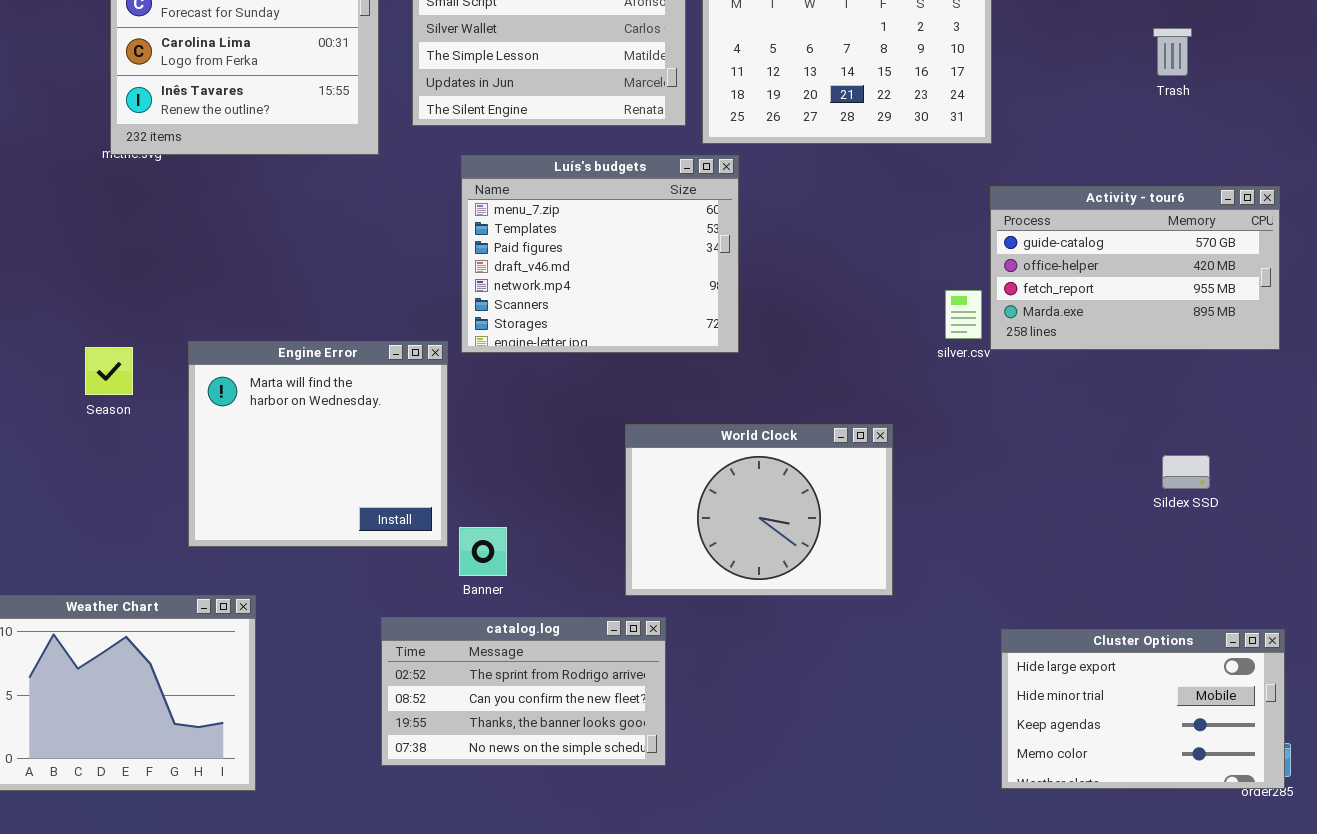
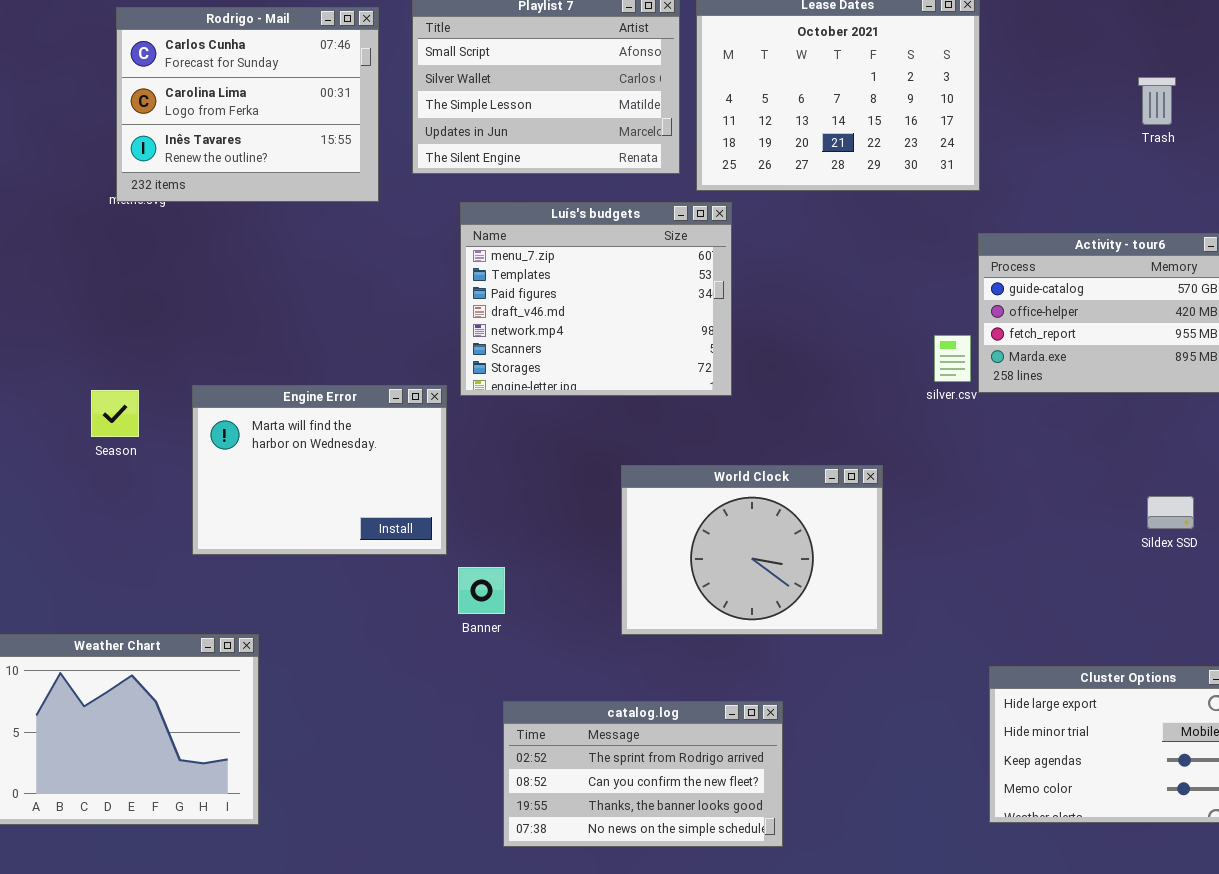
Engine Error: [188,341,448,547] -> [192,385,447,555], resized
catalog.log: [381,617,666,766] -> [503,701,783,847], moved

